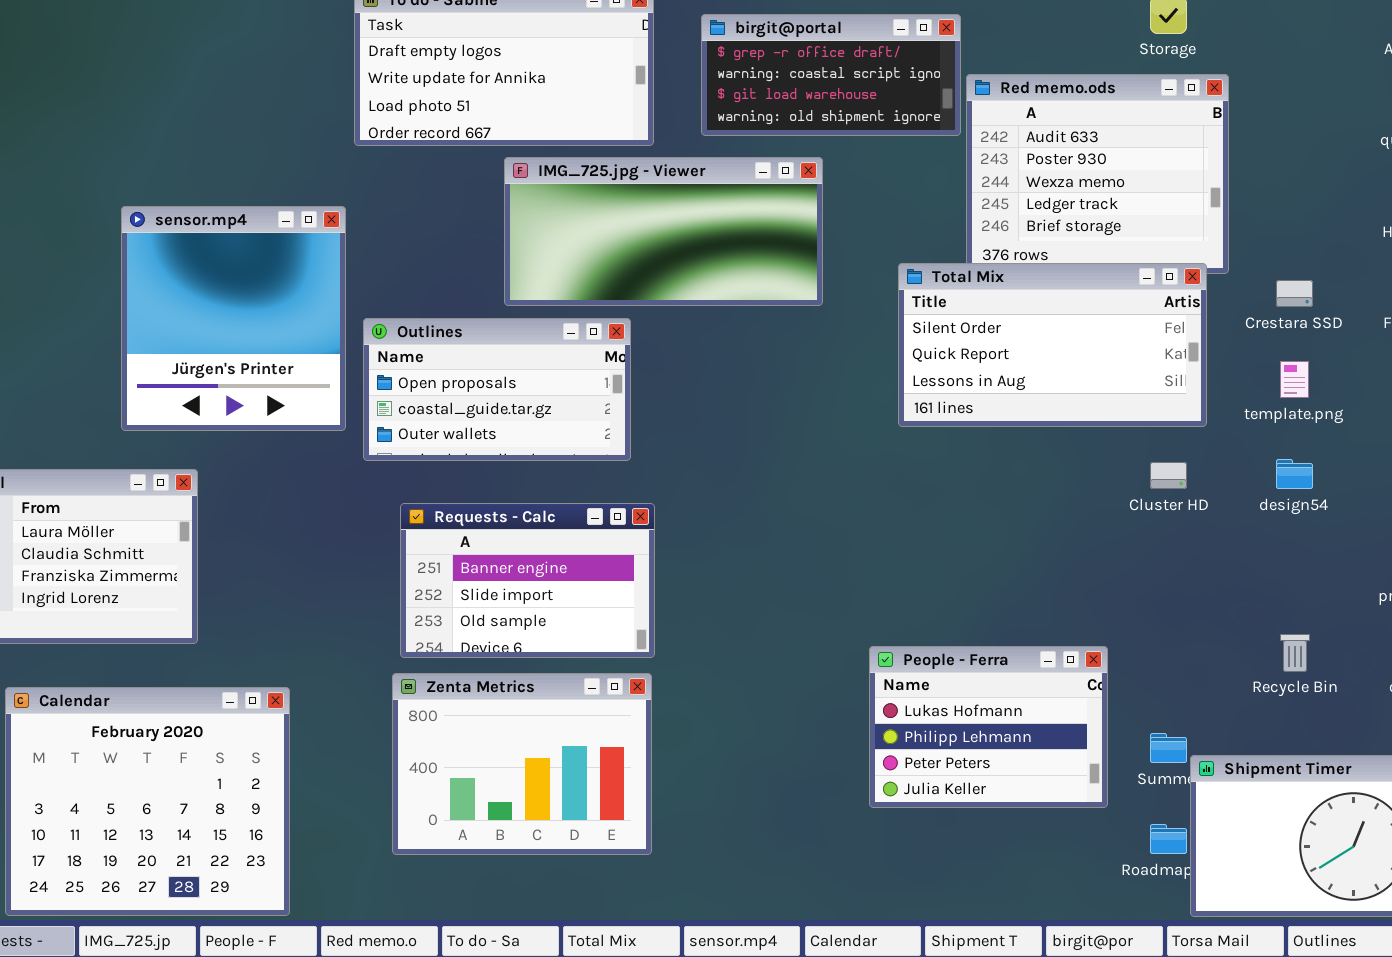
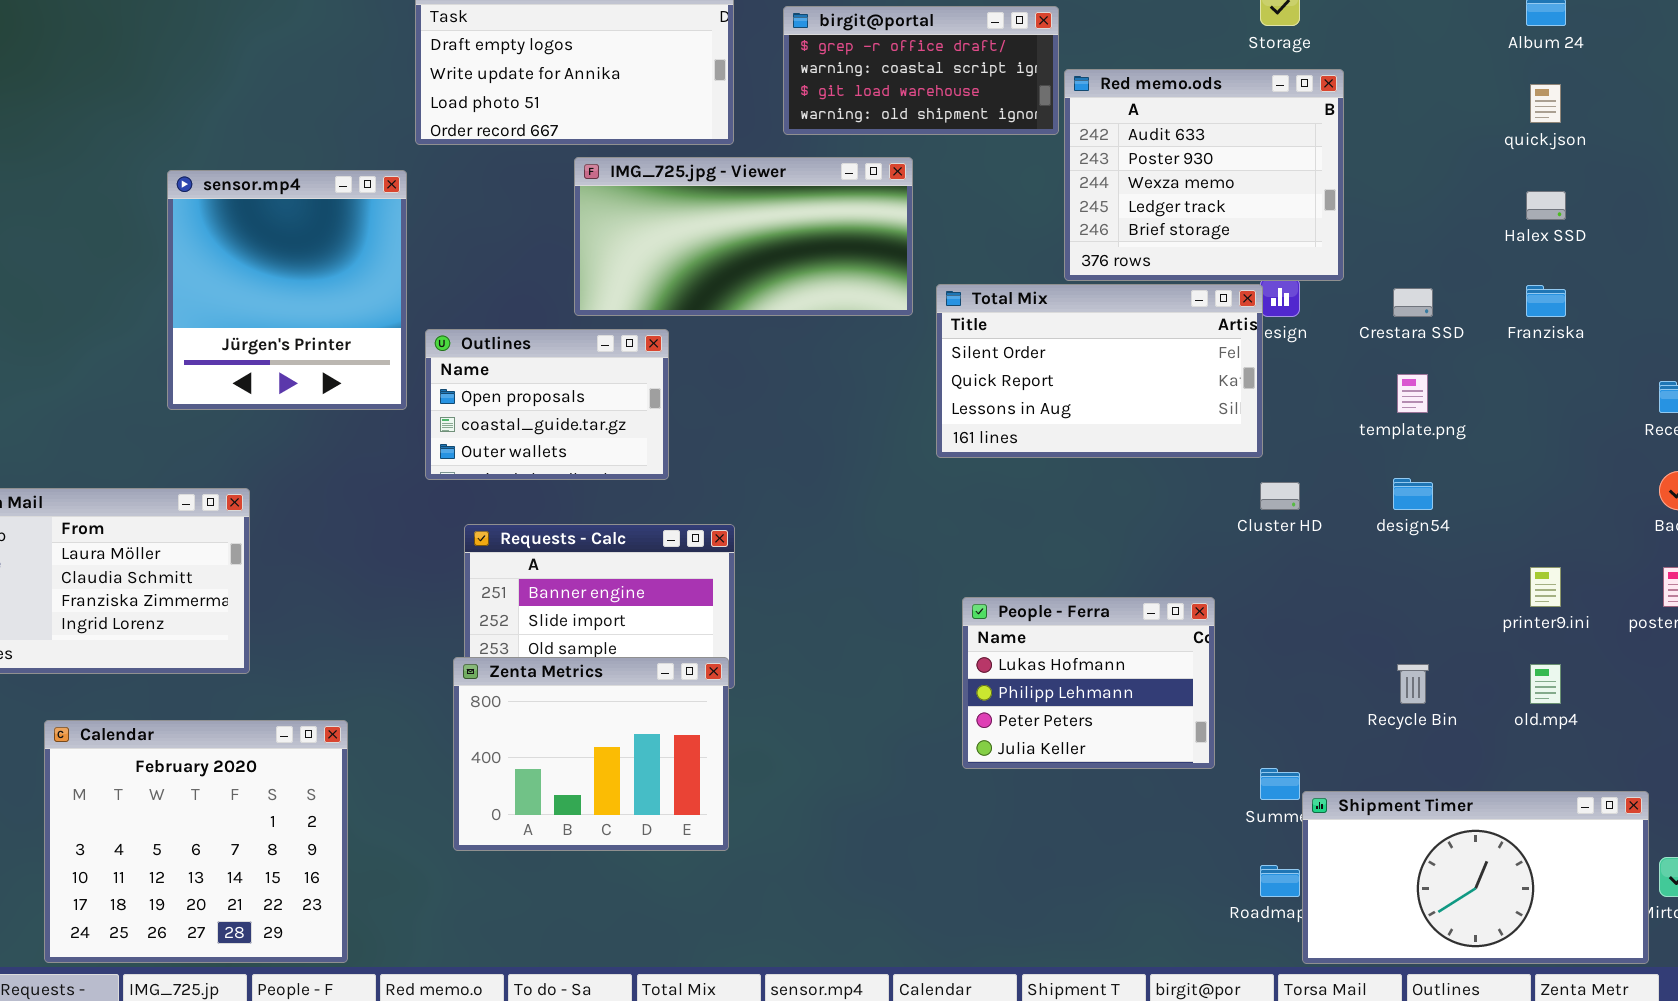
sensor.mp4: [121,206,346,431] -> [167,170,407,410], moved
Total Mix: [898,263,1207,427] -> [936,284,1263,458], moved
Outlines: [363,318,631,461] -> [425,329,669,480], resized
People - Ferra: [869,646,1108,808] -> [962,597,1215,769], moved
Zenta Metrics: [392,673,652,855] -> [453,657,729,851], moved

